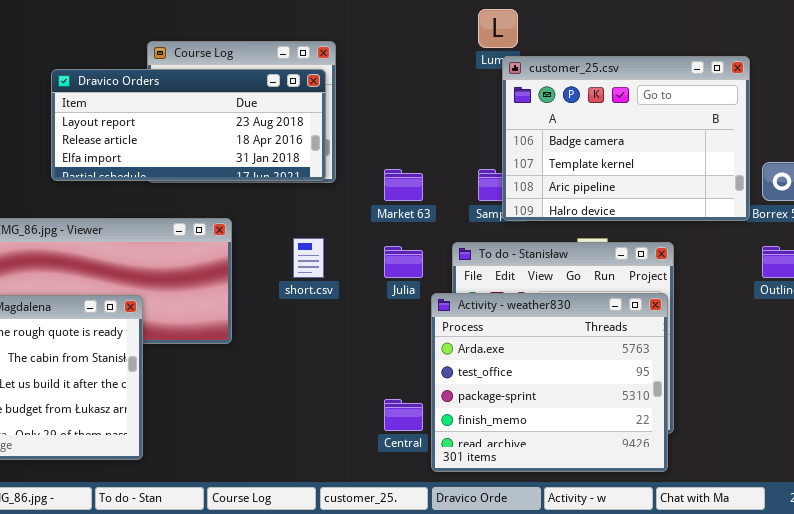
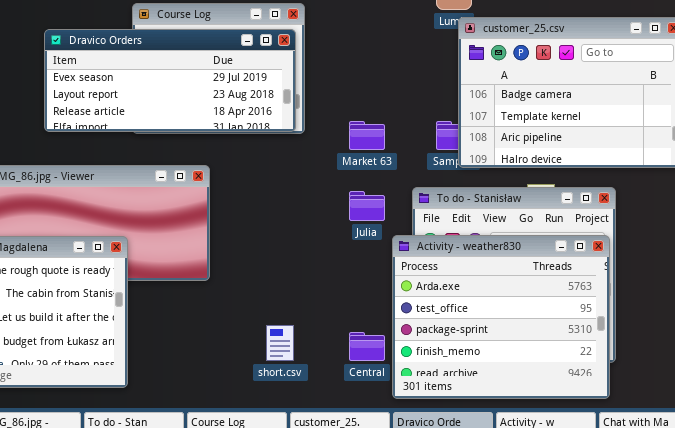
Dravico Orders: [51,69,326,181] -> [44,29,296,132], scrolled up 1 row
short.csv: [293,238,324,278] -> [266,325,294,361], moved

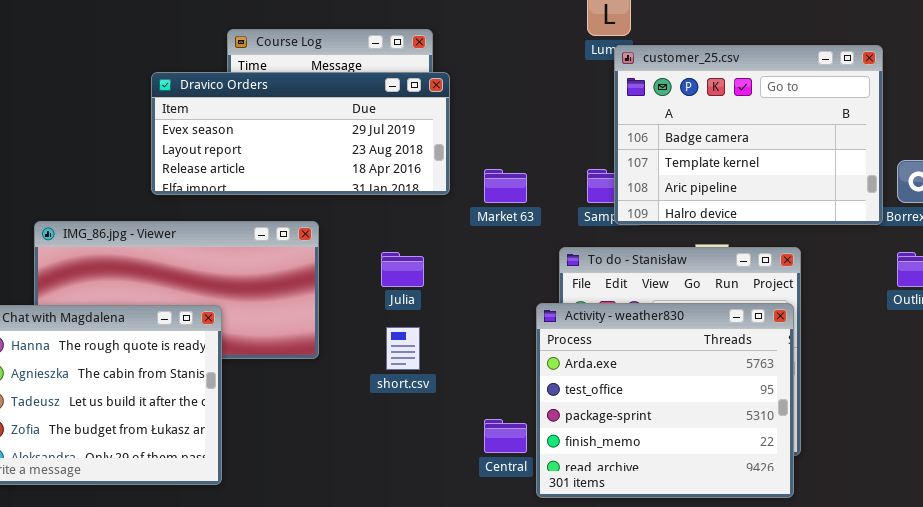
Dravico Orders: [44,29,296,132] -> [151,72,450,195], moved
Julia: [349,191,385,221] -> [381,252,424,287], moved
short.csv: [266,325,294,361] -> [386,327,420,370], moved

